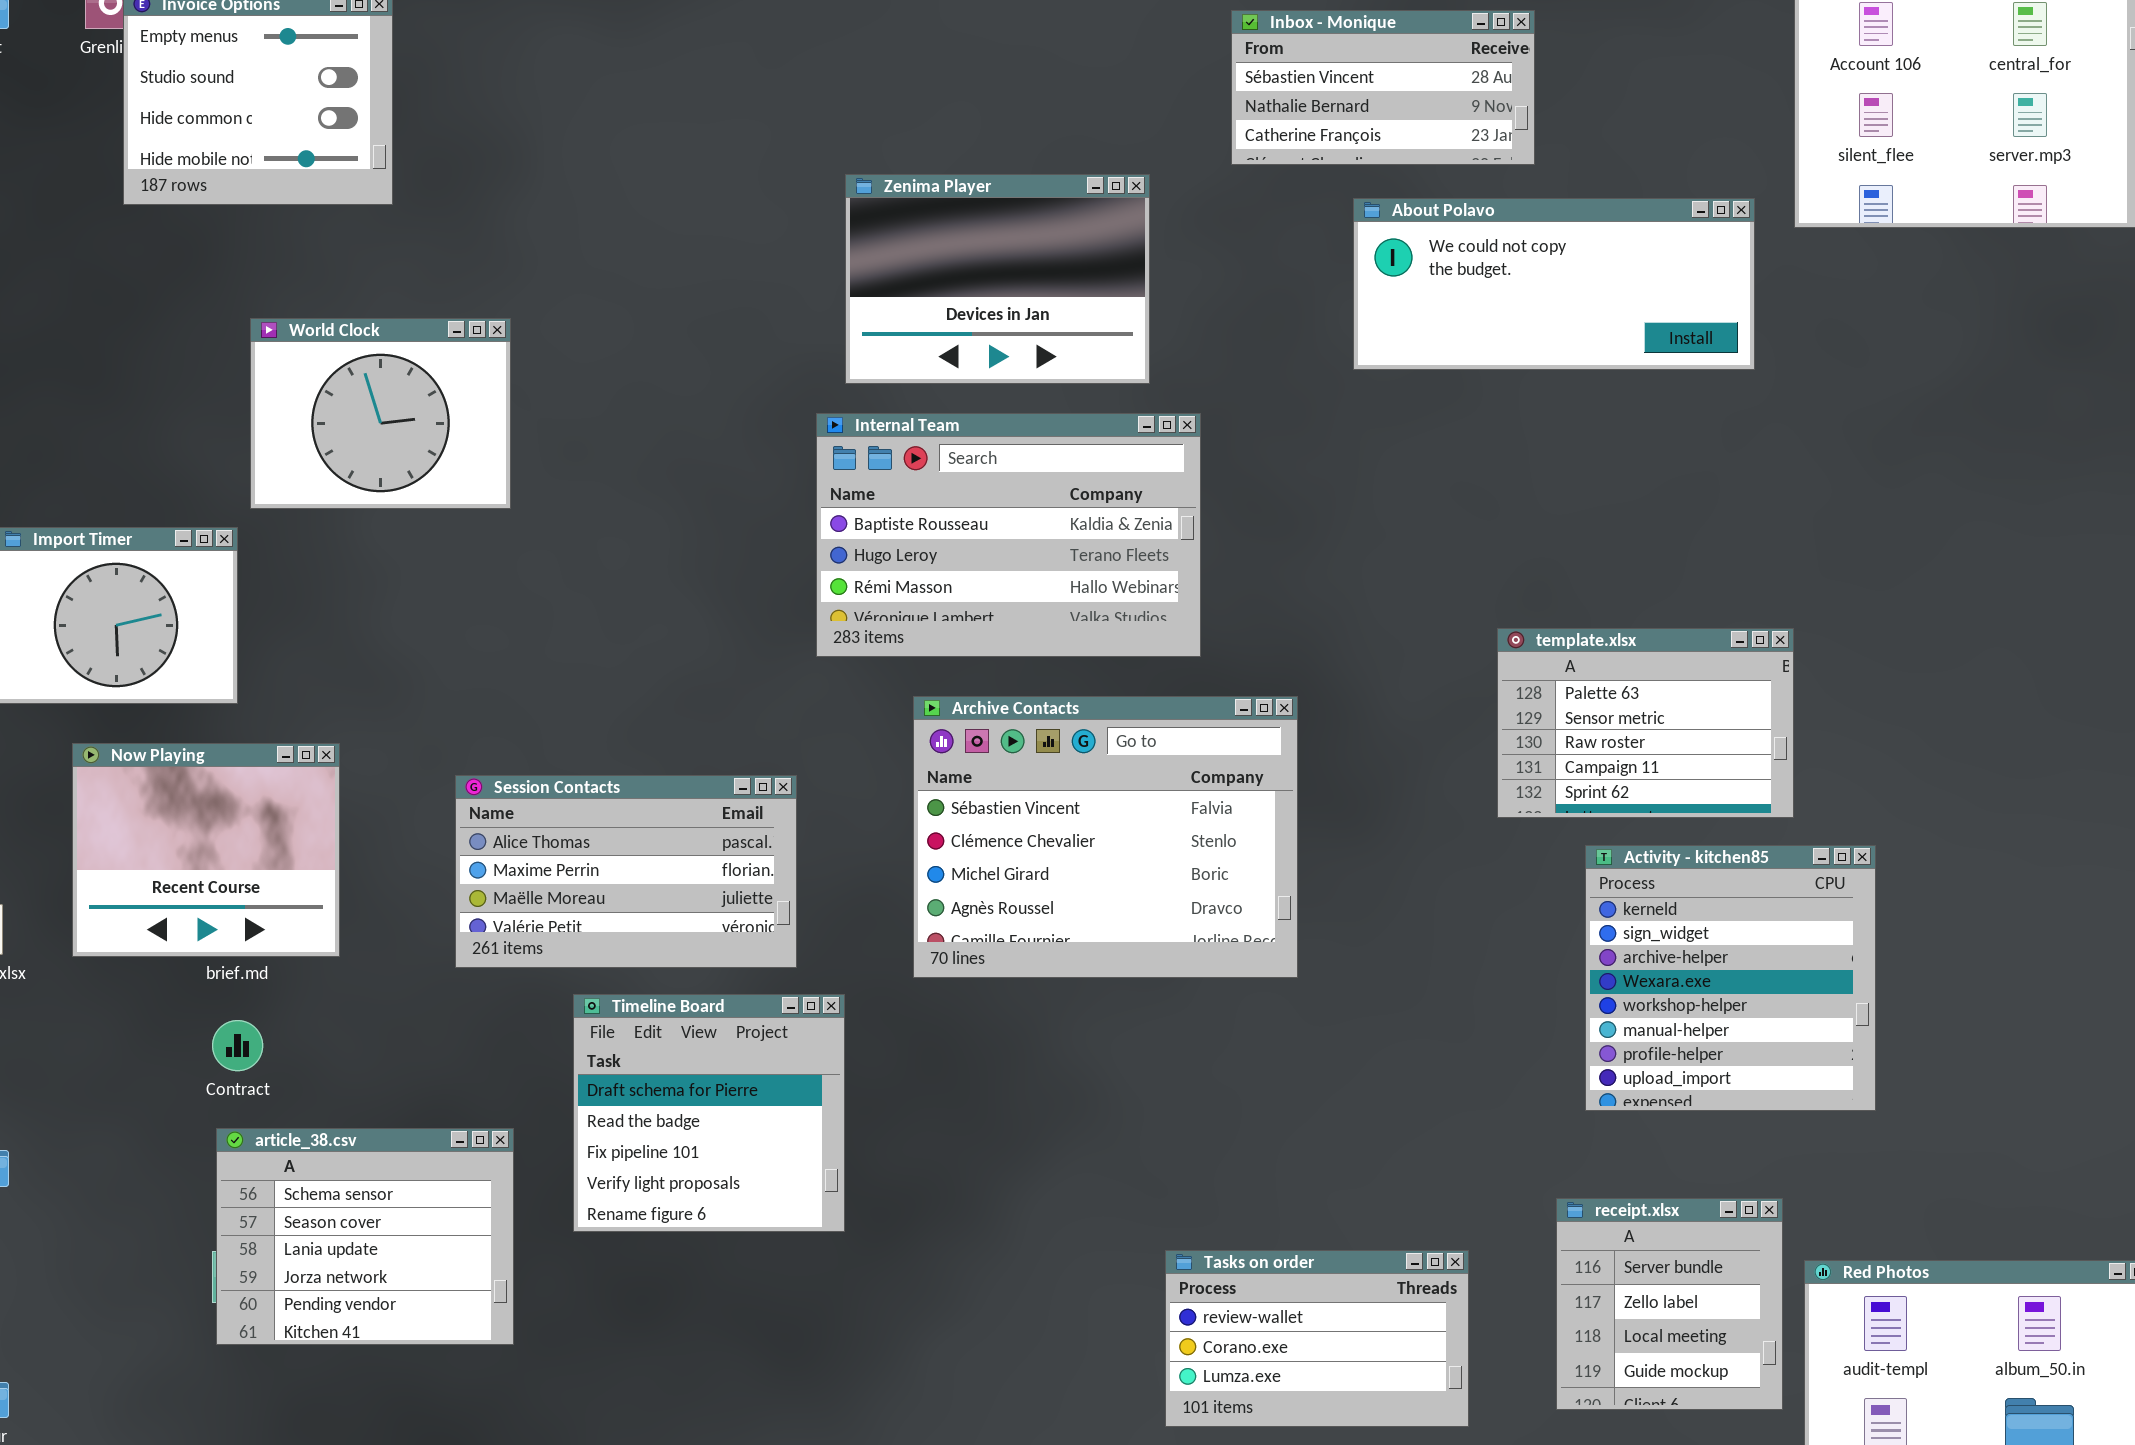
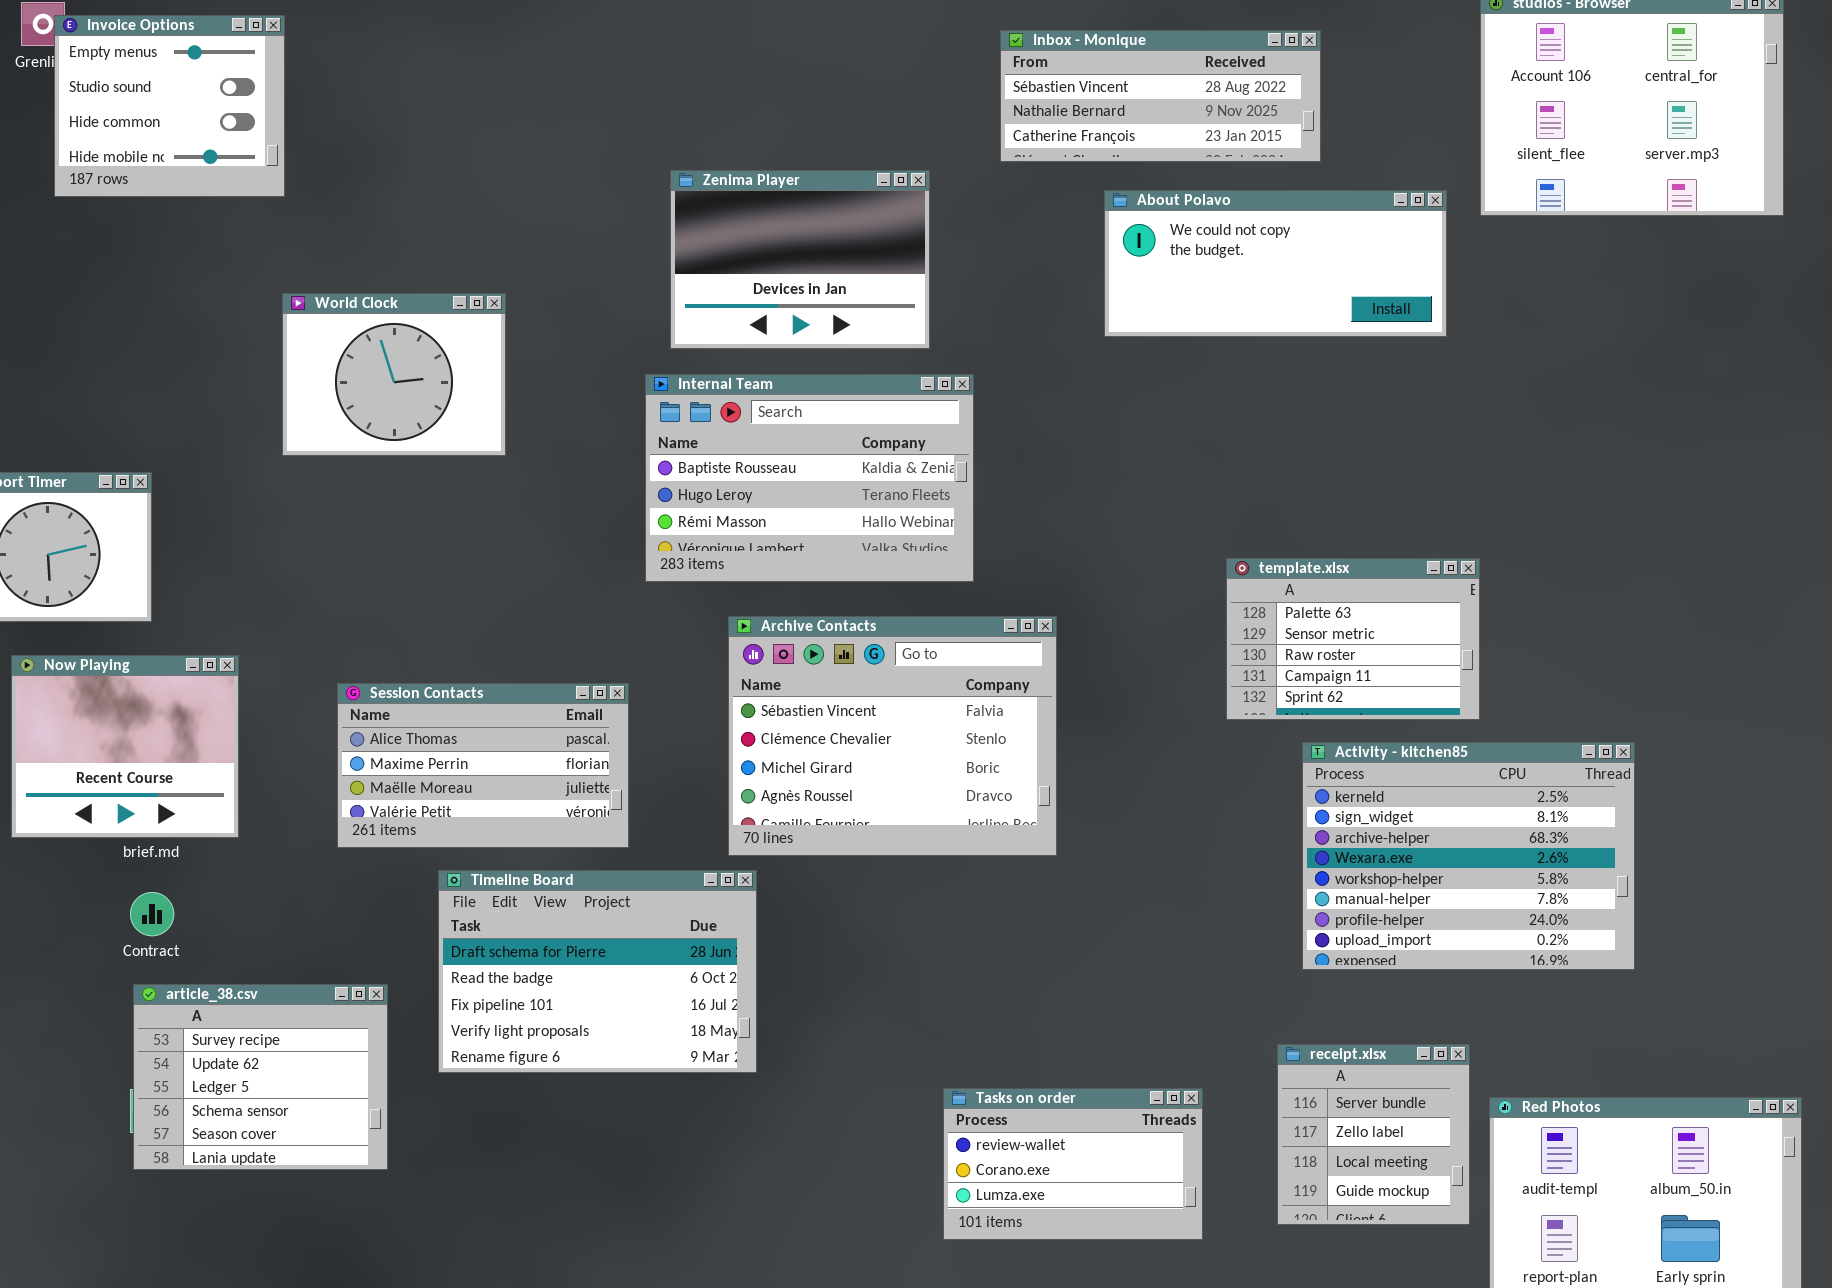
Inbox - Monique: [1231,10,1535,165] -> [1000,30,1321,162], resized
World Clock: [250,318,511,509] -> [282,293,506,456], moved
Activity - kitchen85: [1585,845,1876,1111] -> [1302,742,1635,970], resized
Timeline Board: [573,994,845,1232] -> [438,870,757,1073], resized
article_38.csv: [216,1128,514,1345] -> [133,984,388,1170], scrolled up 3 rows

